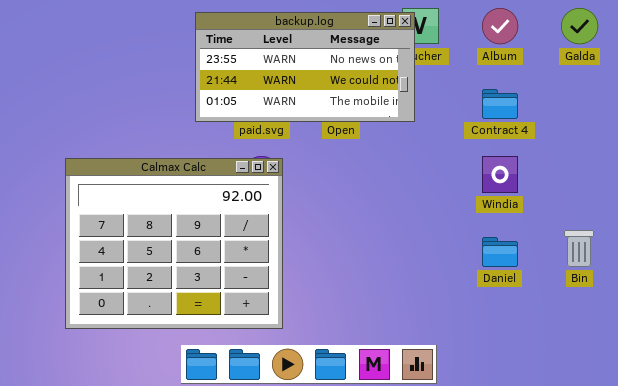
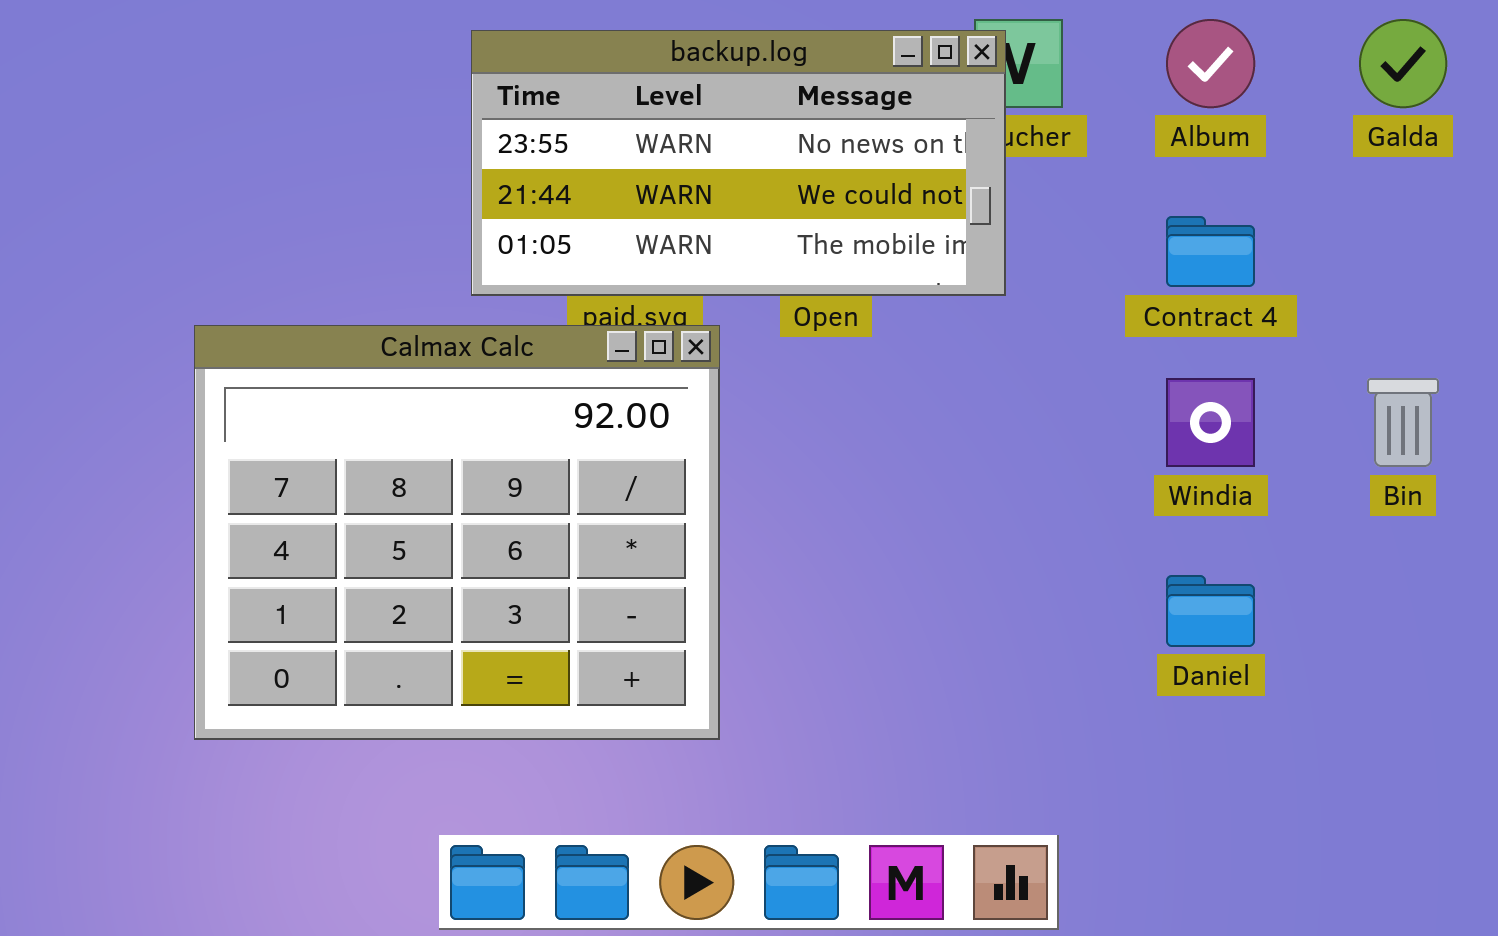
Calmax Calc: [65,158,283,329] -> [194,325,720,740], moved
Bin: [564,230,594,267] -> [1367,378,1439,467], moved

